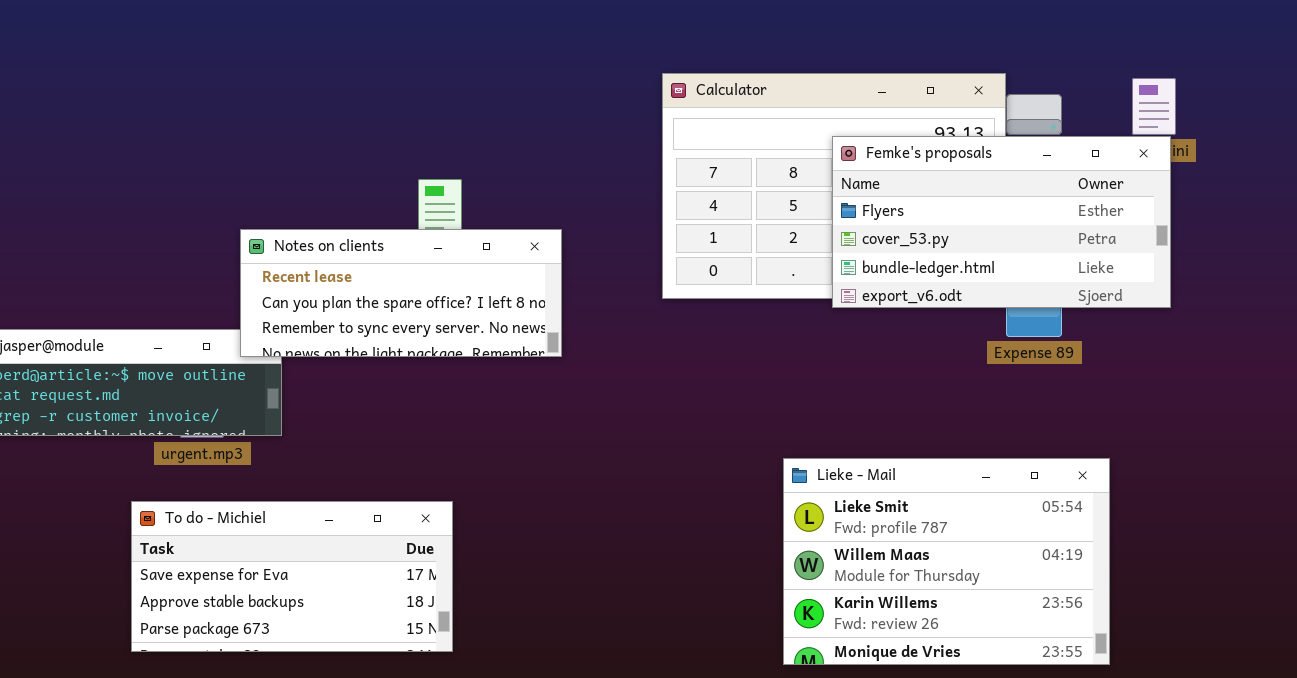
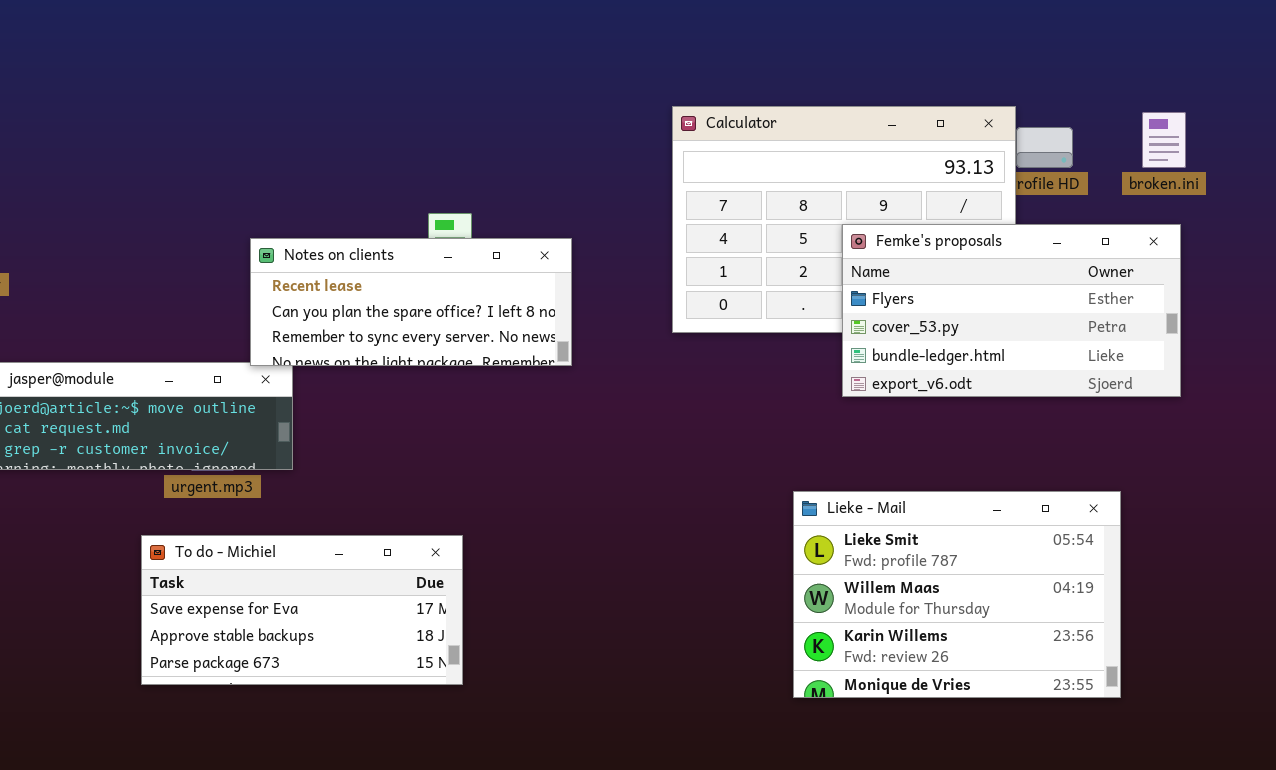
Femke's proposals: [832,136,1171,308] -> [842,224,1181,397], moved
Notes on clients: [240,229,562,357] -> [250,238,572,366], moved

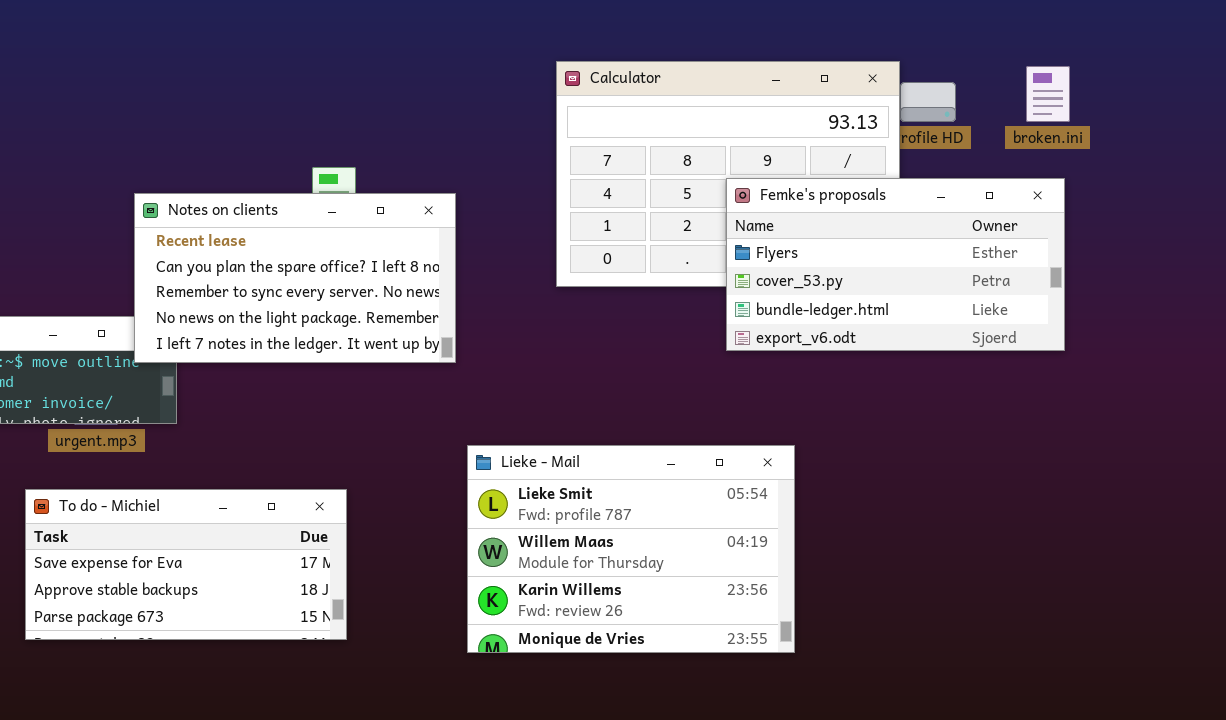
Notes on clients: [250,238,572,366] -> [134,193,456,363], resized
Lieke - Mail: [793,491,1121,698] -> [467,445,795,653], moved

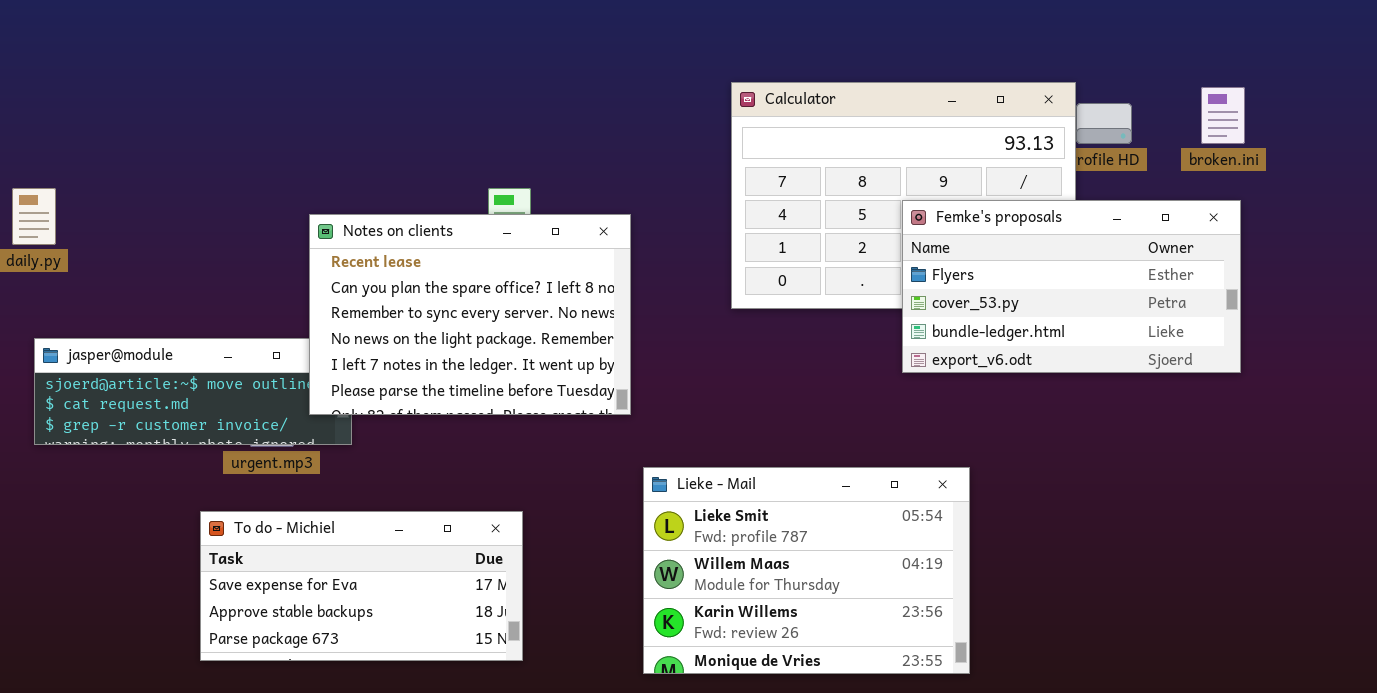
Notes on clients: [134,193,456,363] -> [309,214,631,415], resized

